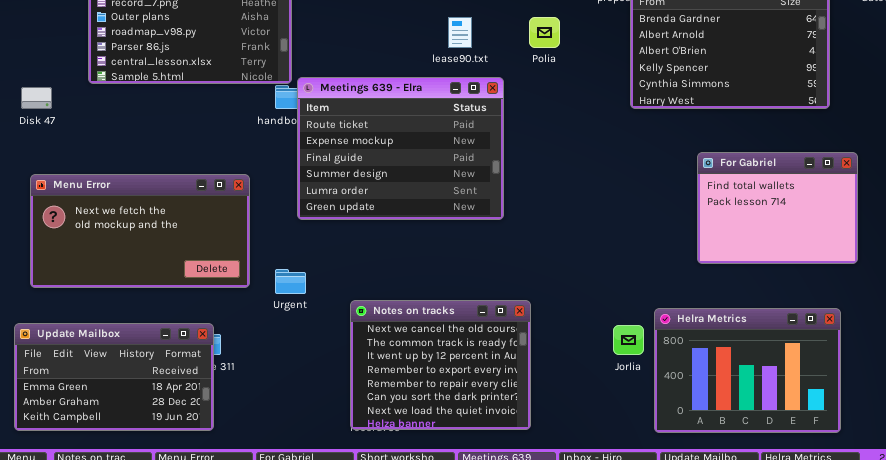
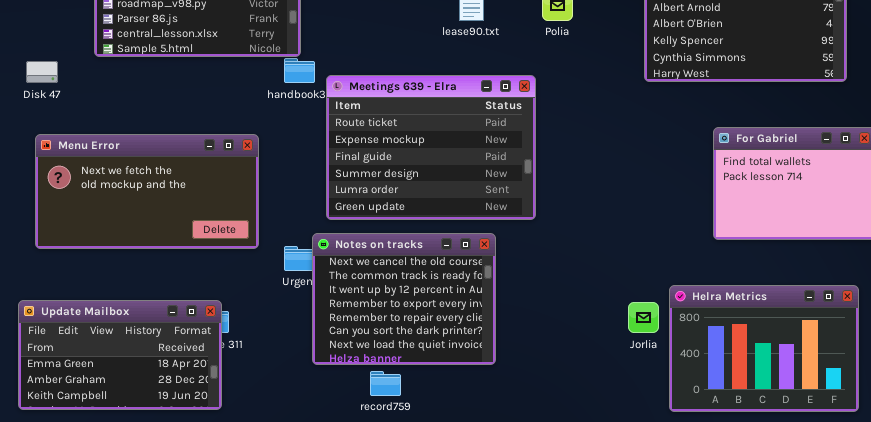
Meetings 639 - Elra: [297,77,504,220] -> [326,75,536,220], moved
Menu Error: [30,174,250,288] -> [35,134,259,249], moved
Notes on tracks: [350,300,531,430] -> [312,233,496,365], moved

